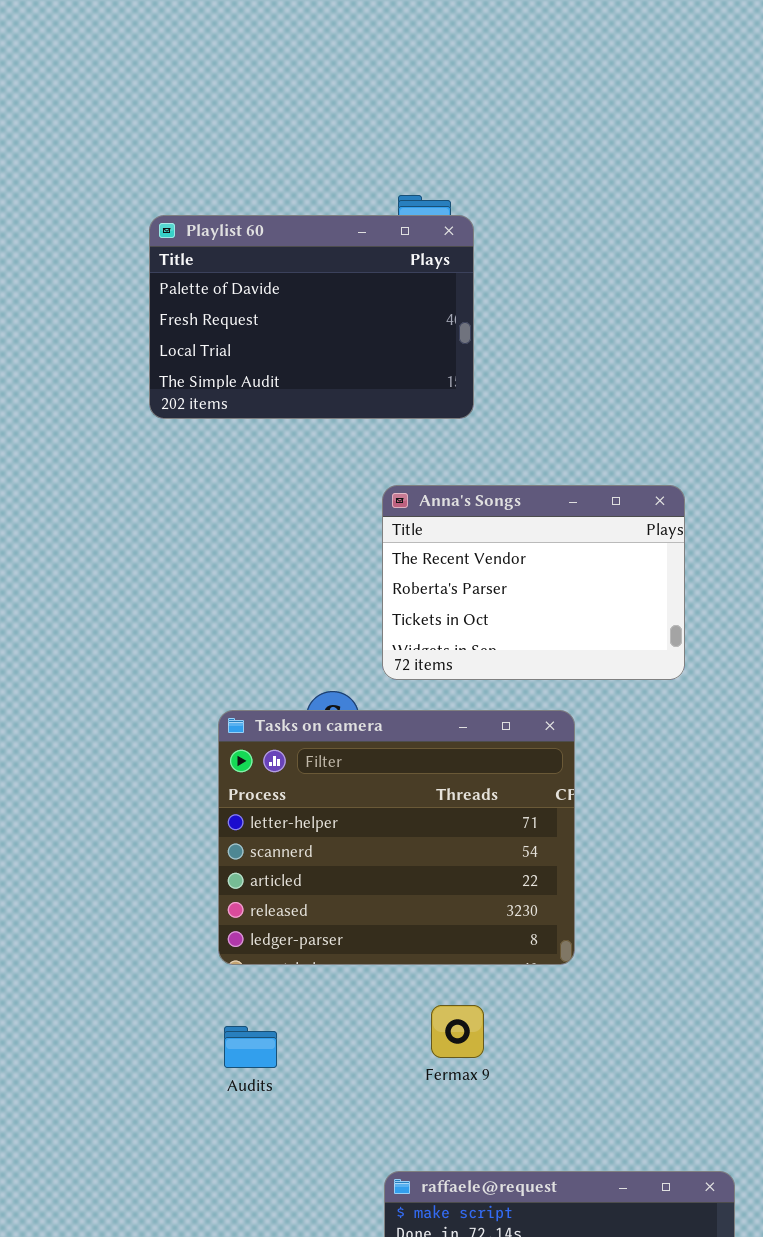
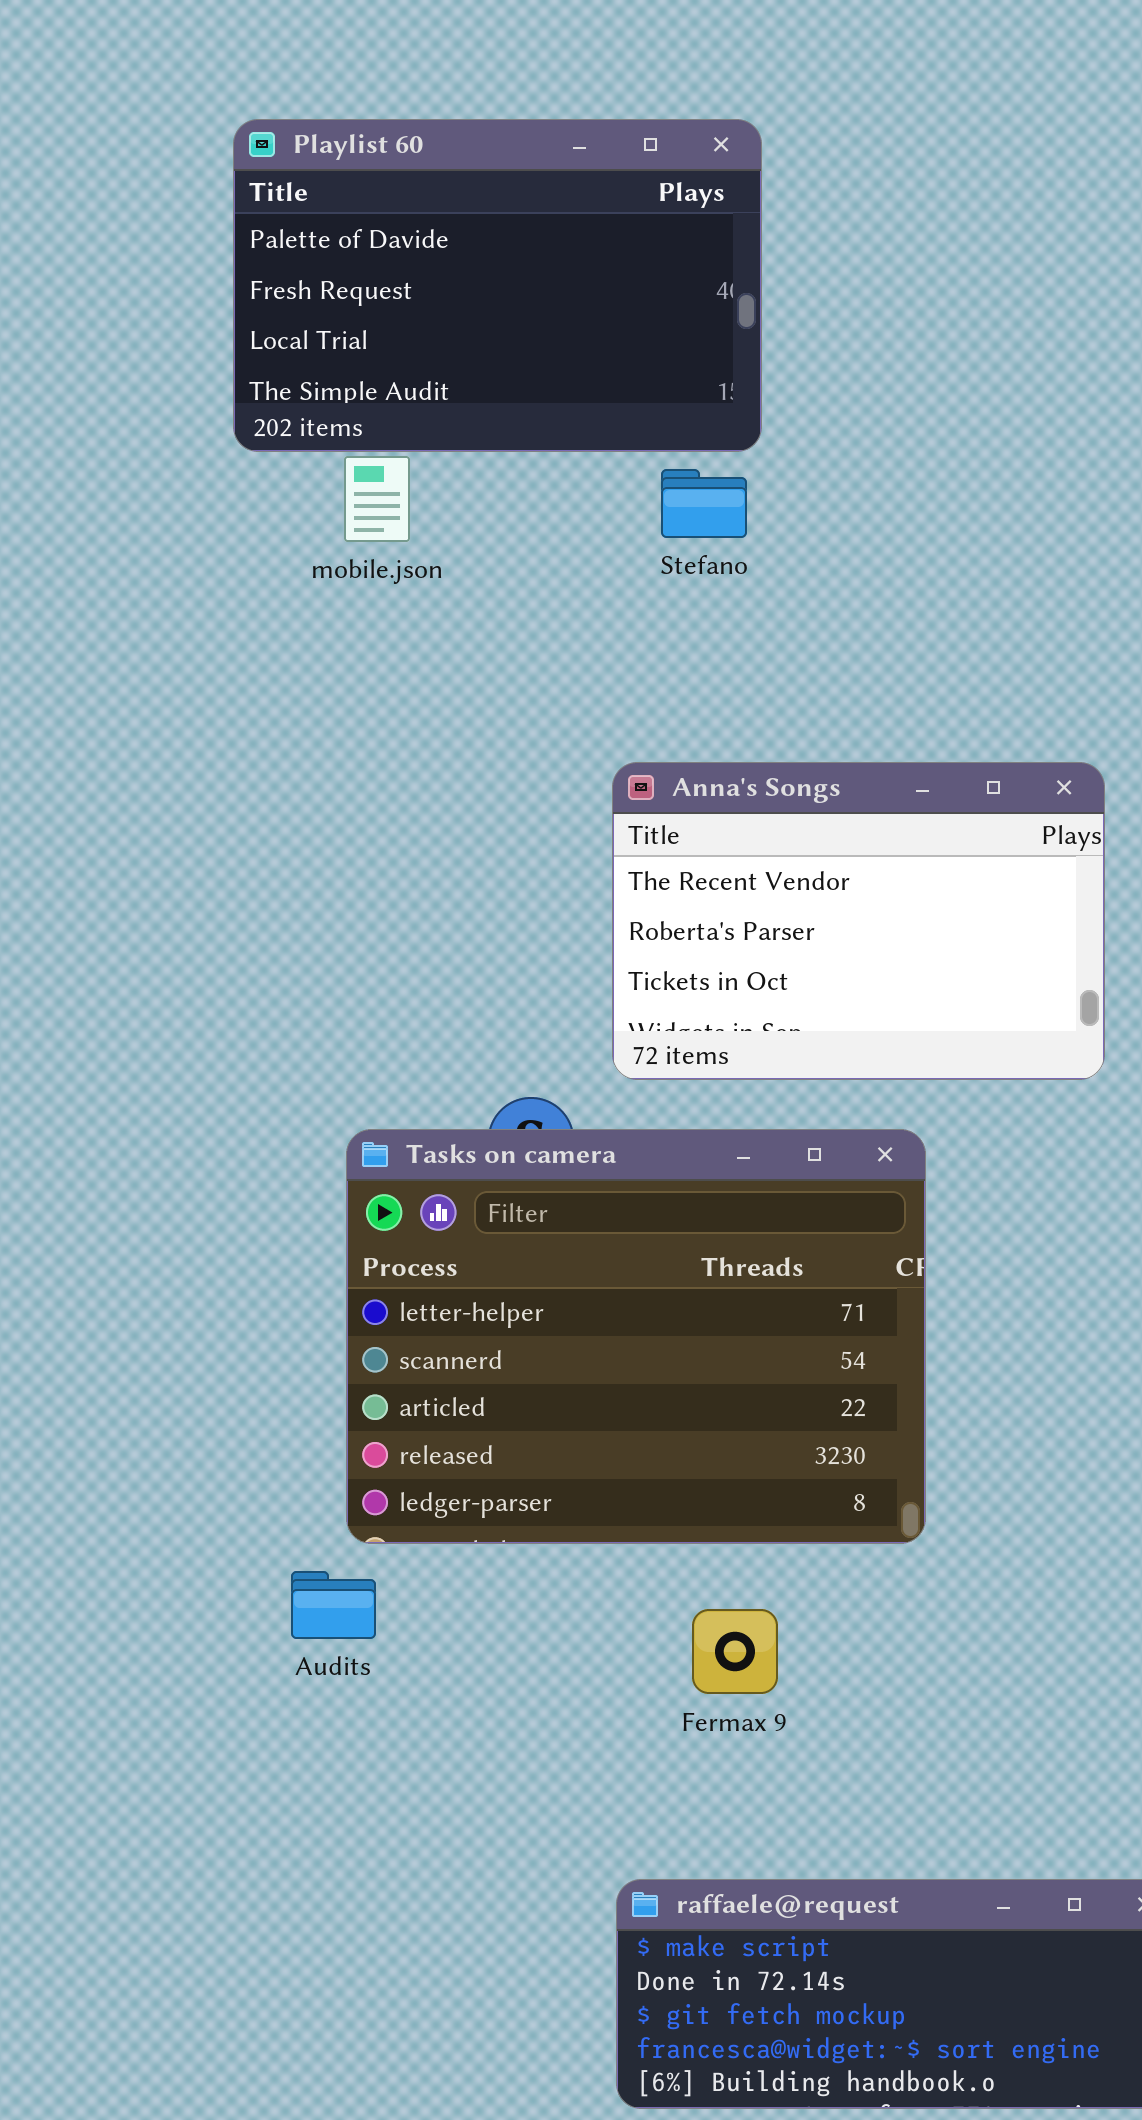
Playlist 60: [149,215,474,419] -> [233,119,762,452], moved
Audits: [224,1026,277,1068] -> [291,1571,376,1639], moved

